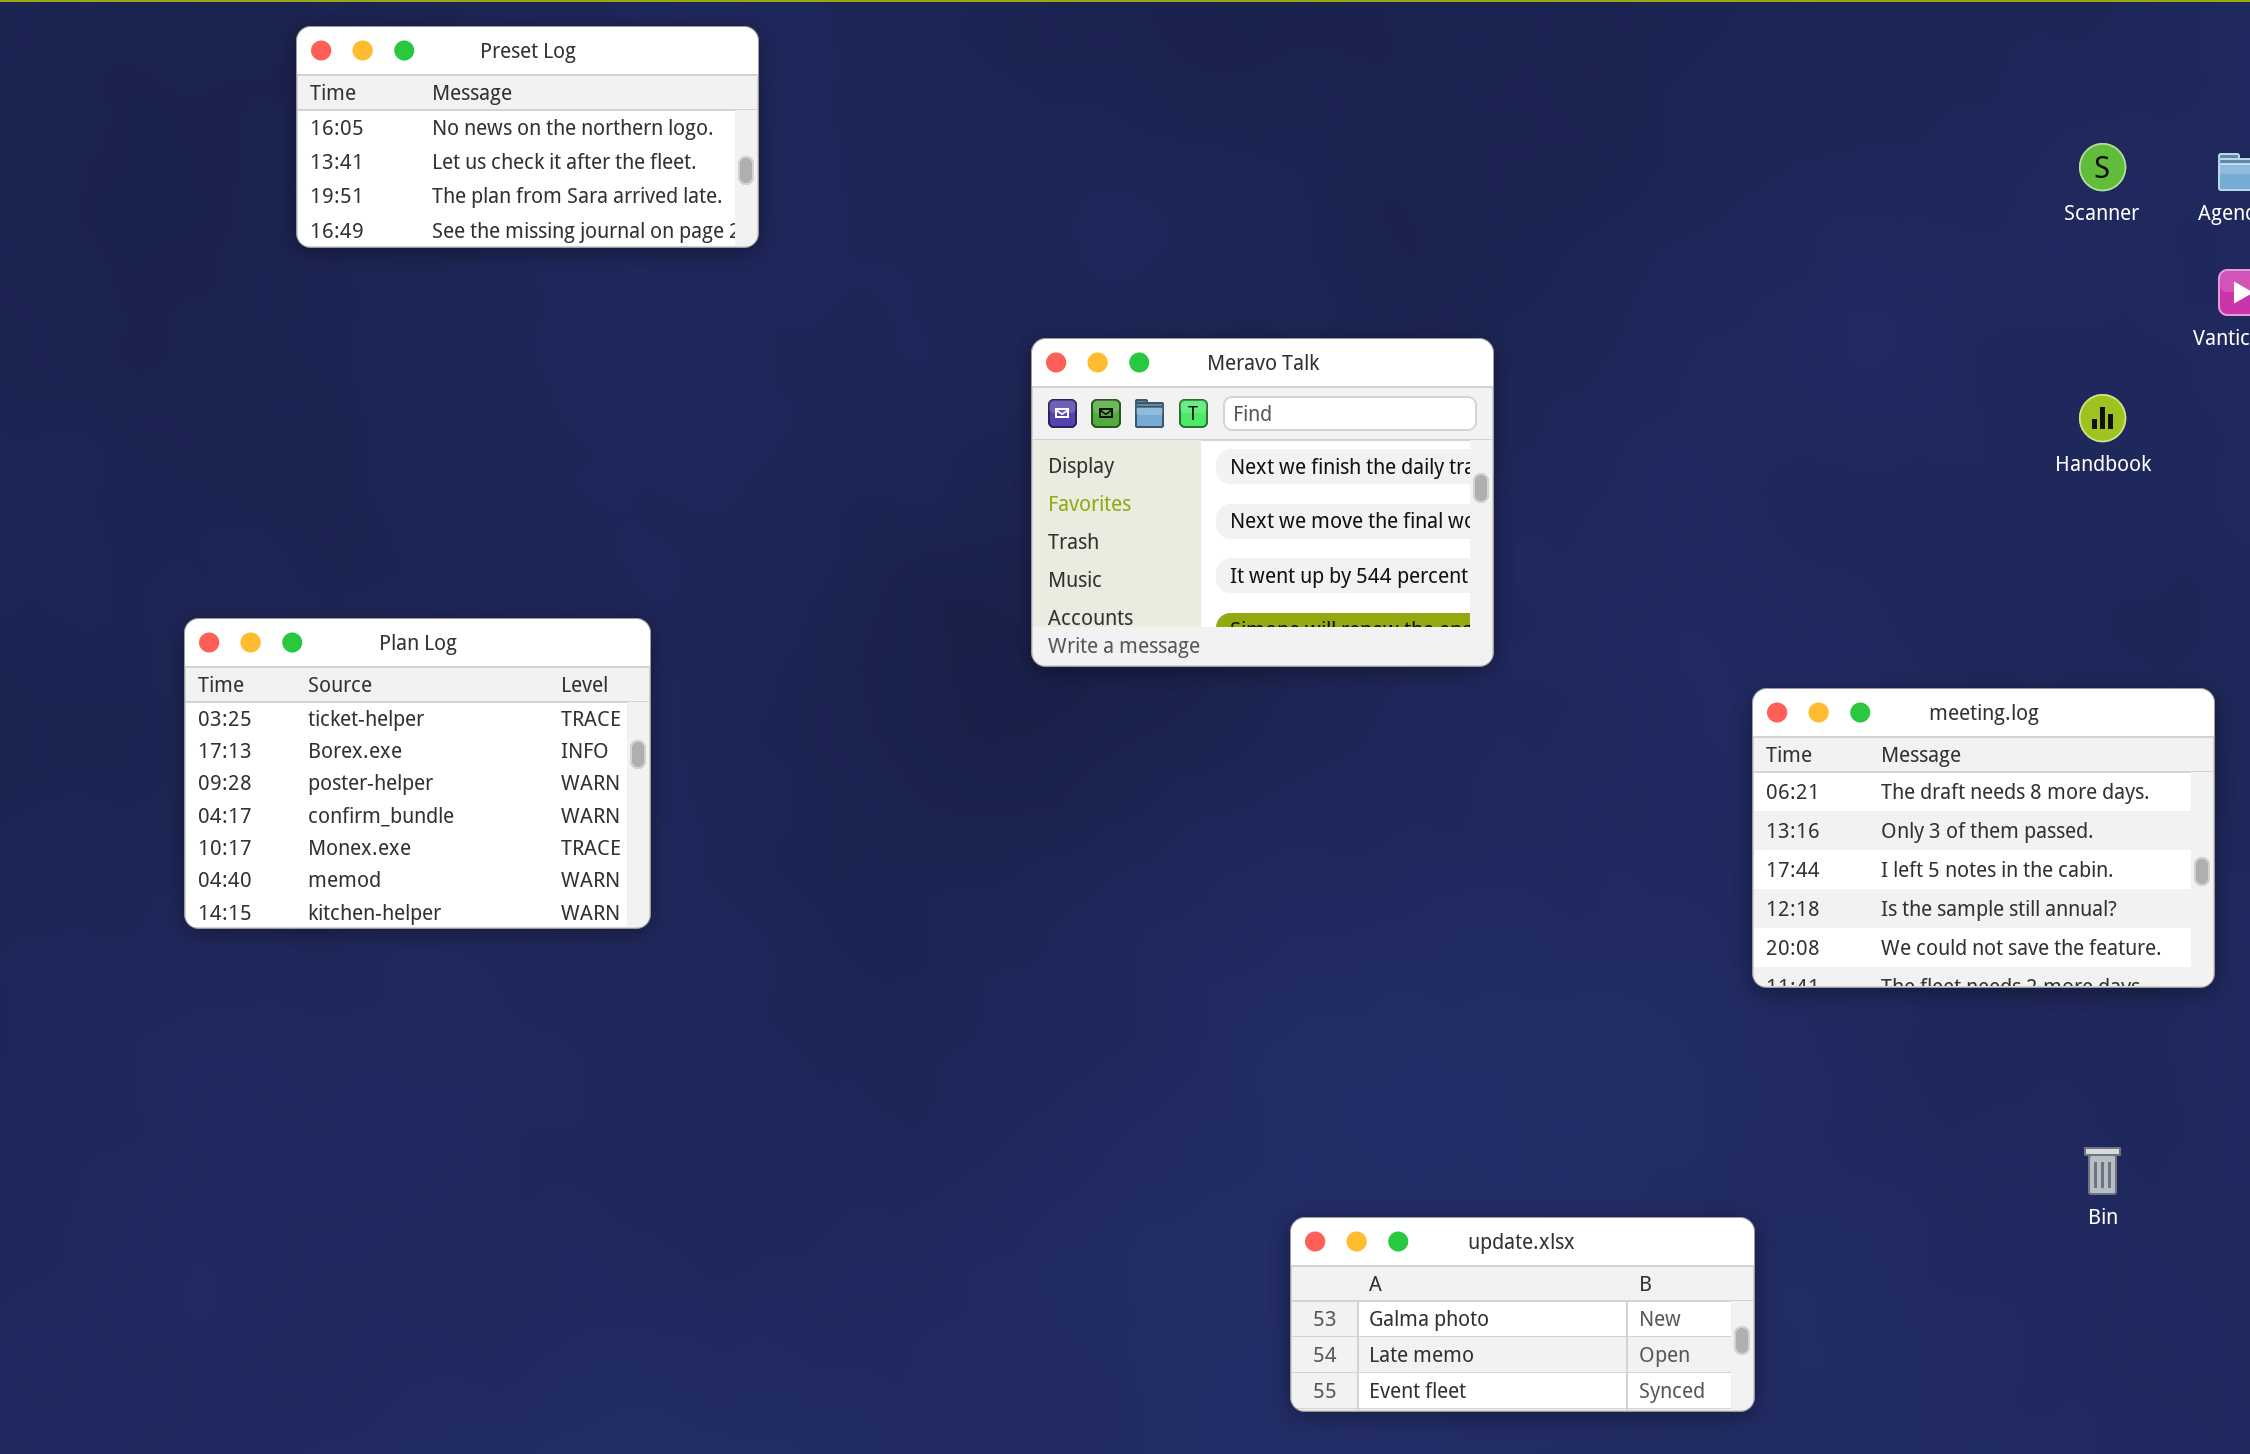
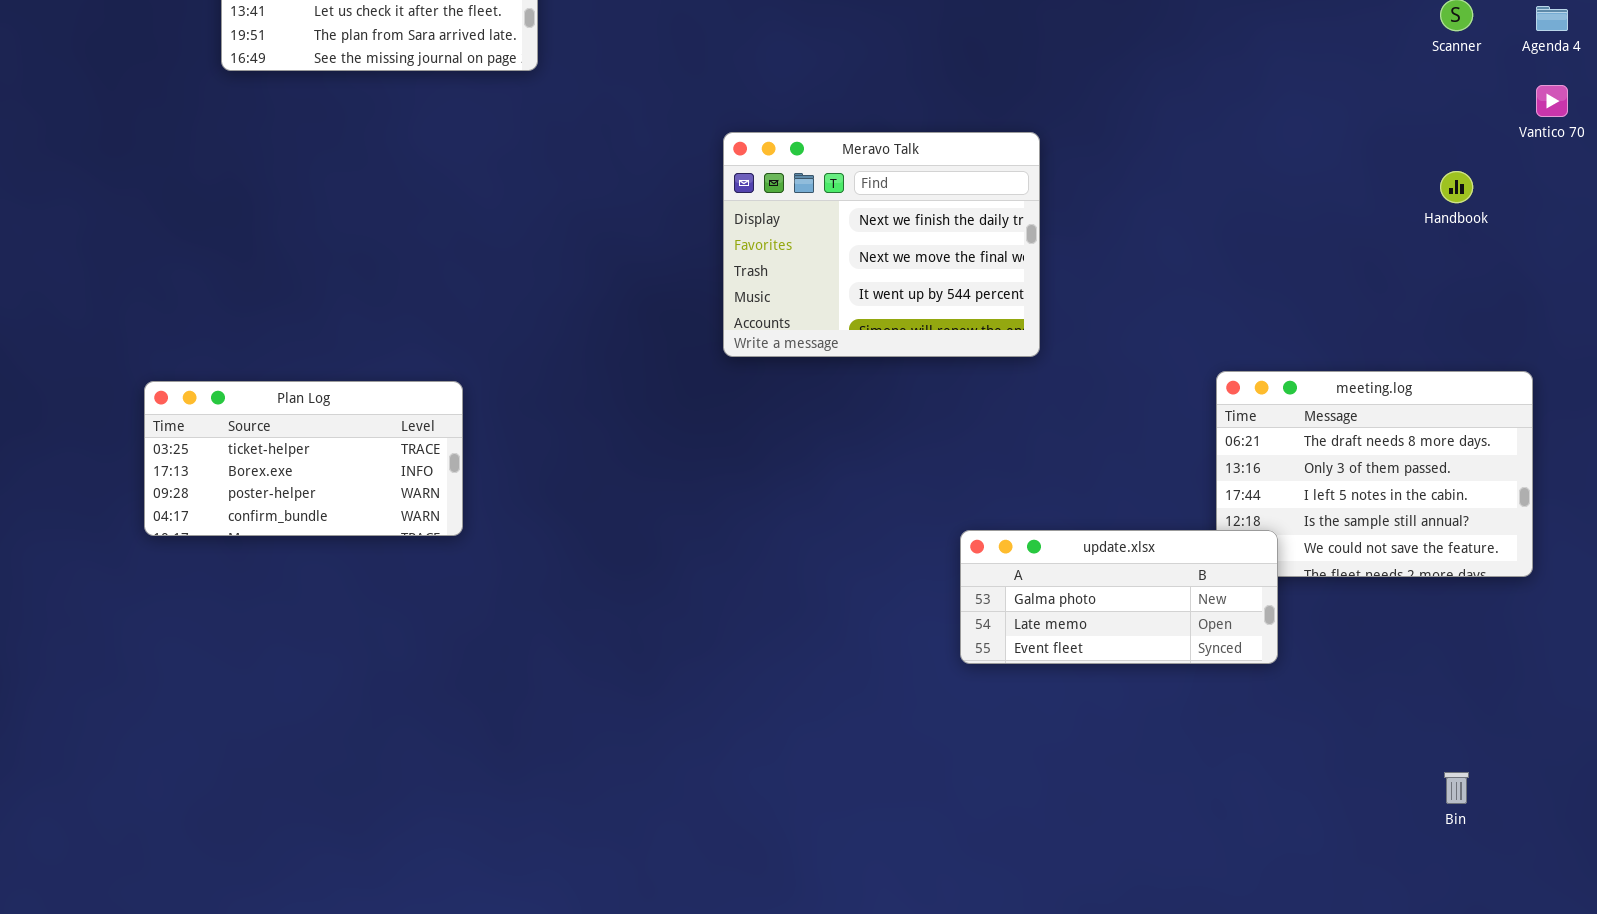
Plan Log: [184,618,651,929] -> [144,381,463,536], resized
Bin: [2084,1147,2121,1195] -> [1444,772,1469,804], moved
update.xlsx: [1290,1217,1755,1412] -> [960,530,1278,664], moved

